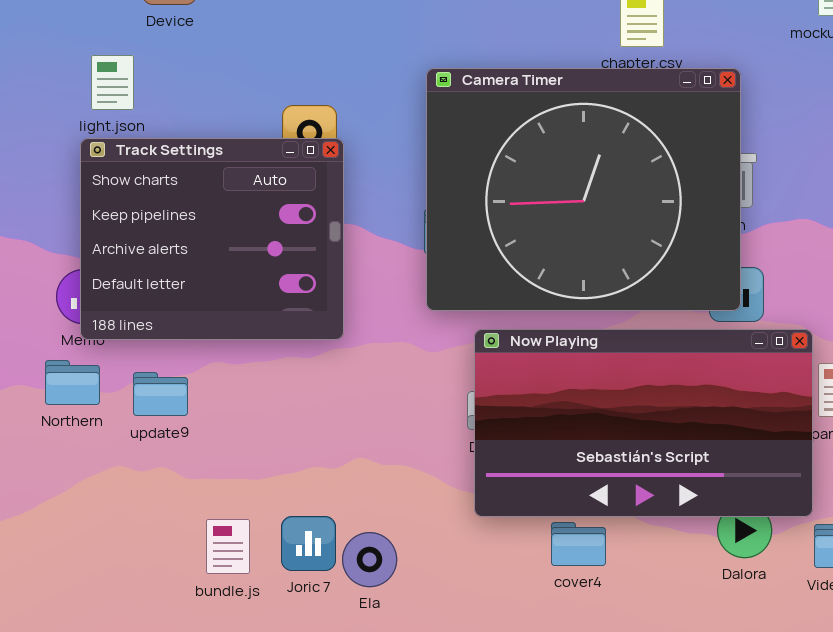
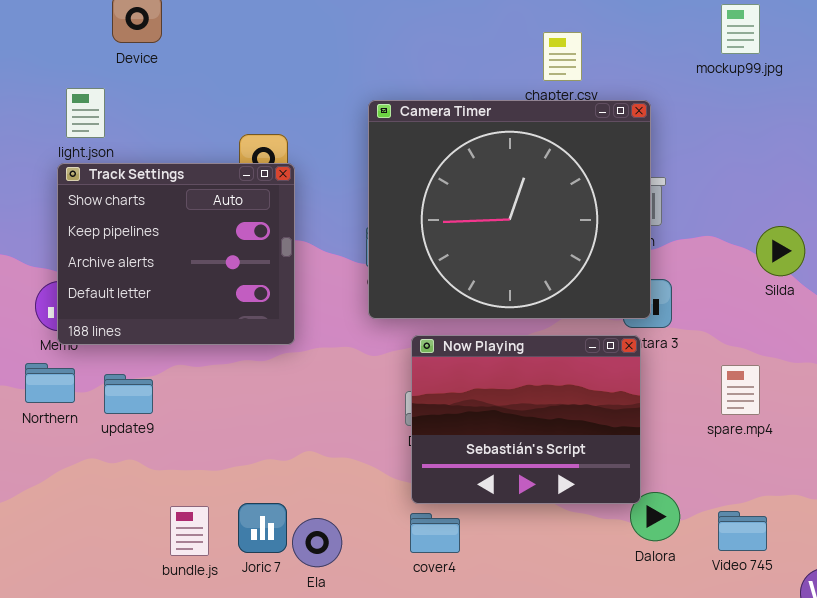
Now Playing: [474,329,813,517] -> [411,335,641,504], resized
cover4: [551,522,606,566] -> [410,513,460,553], moved

